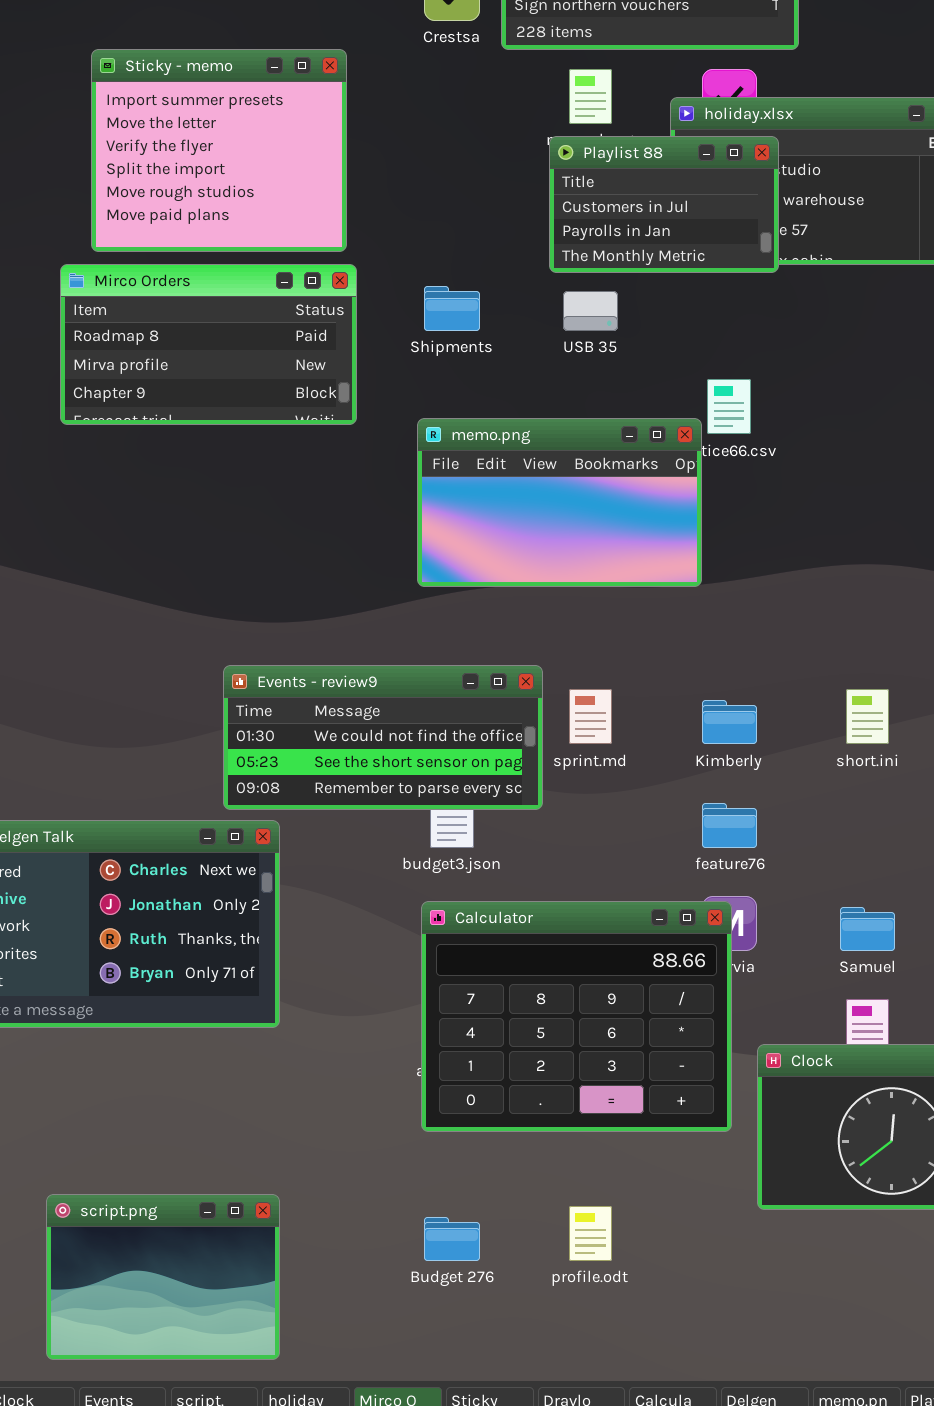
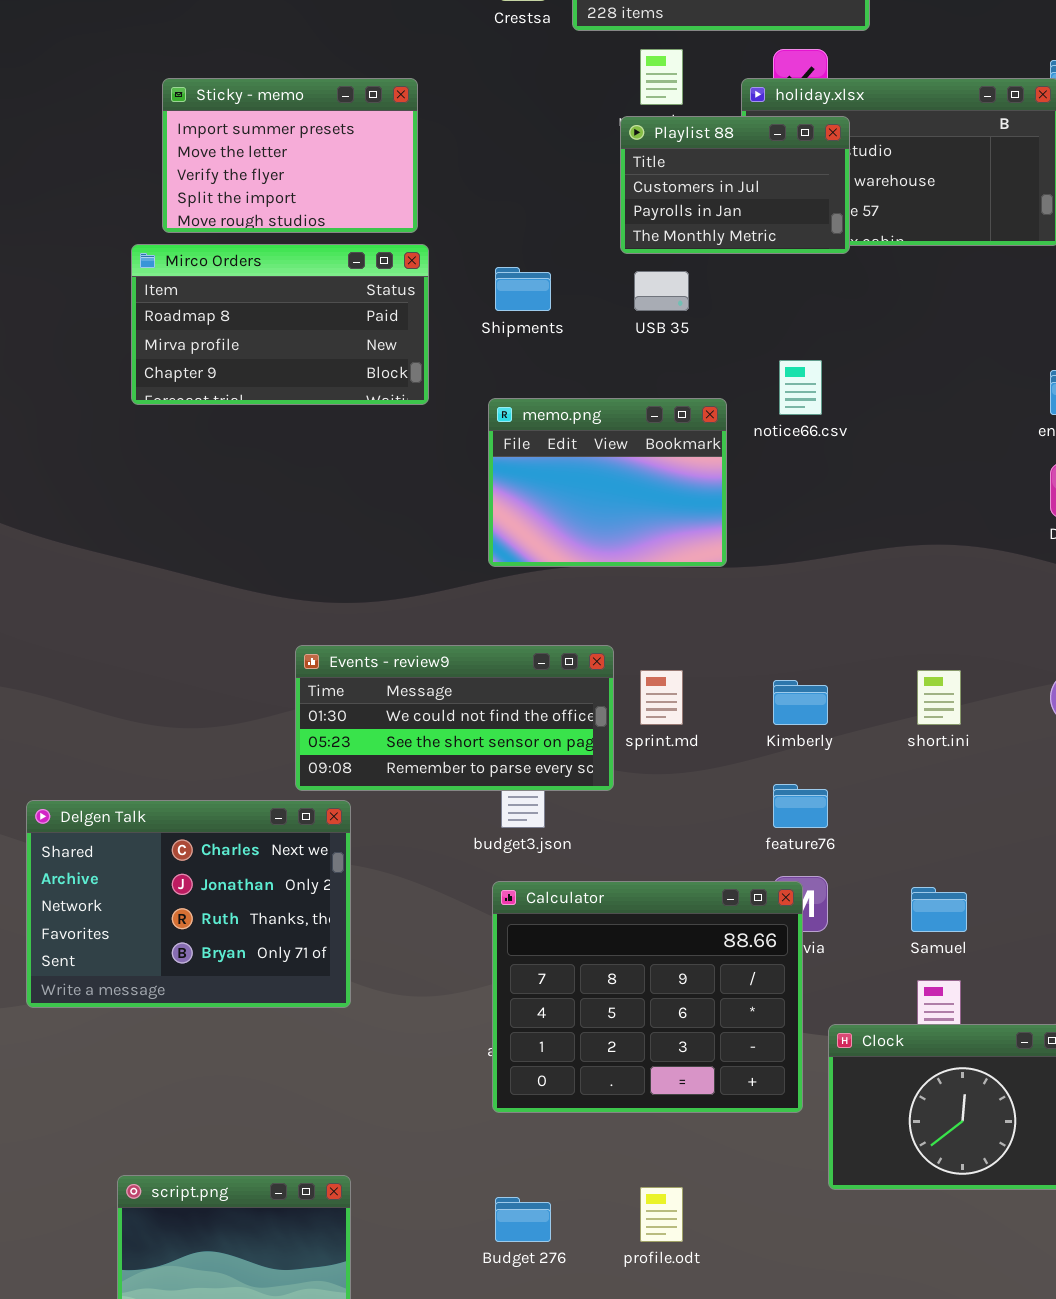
Sticky - memo: [91,49,347,252] -> [162,78,418,233], resized
memo.png: [417,418,702,587] -> [488,398,727,567], resized

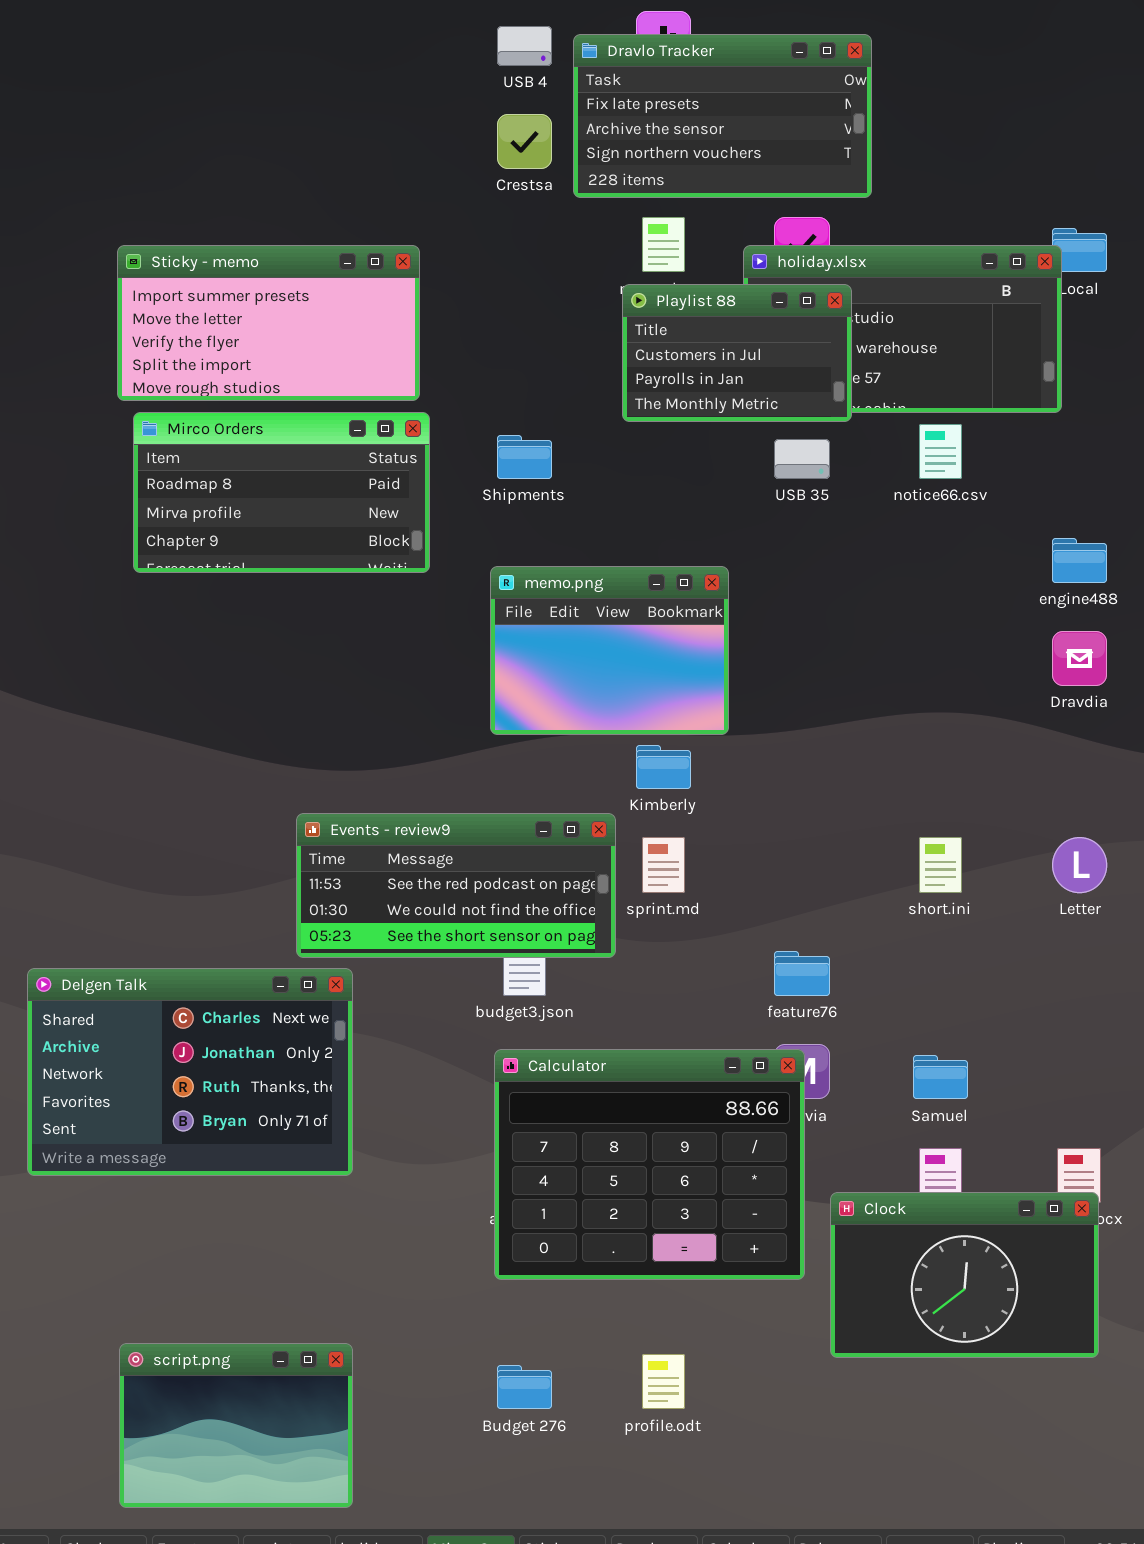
Sticky - memo: [162,78,418,233] -> [117,245,420,401], resized
USB 35: [634,271,689,311] -> [774,439,830,479], moved
notice66.csv: [779,360,822,415] -> [919,424,962,479], moved
Events - review9: [295,645,614,791] -> [296,813,616,958], scrolled up 1 row
Kimberly: [773,680,828,725] -> [636,745,691,789], moved

